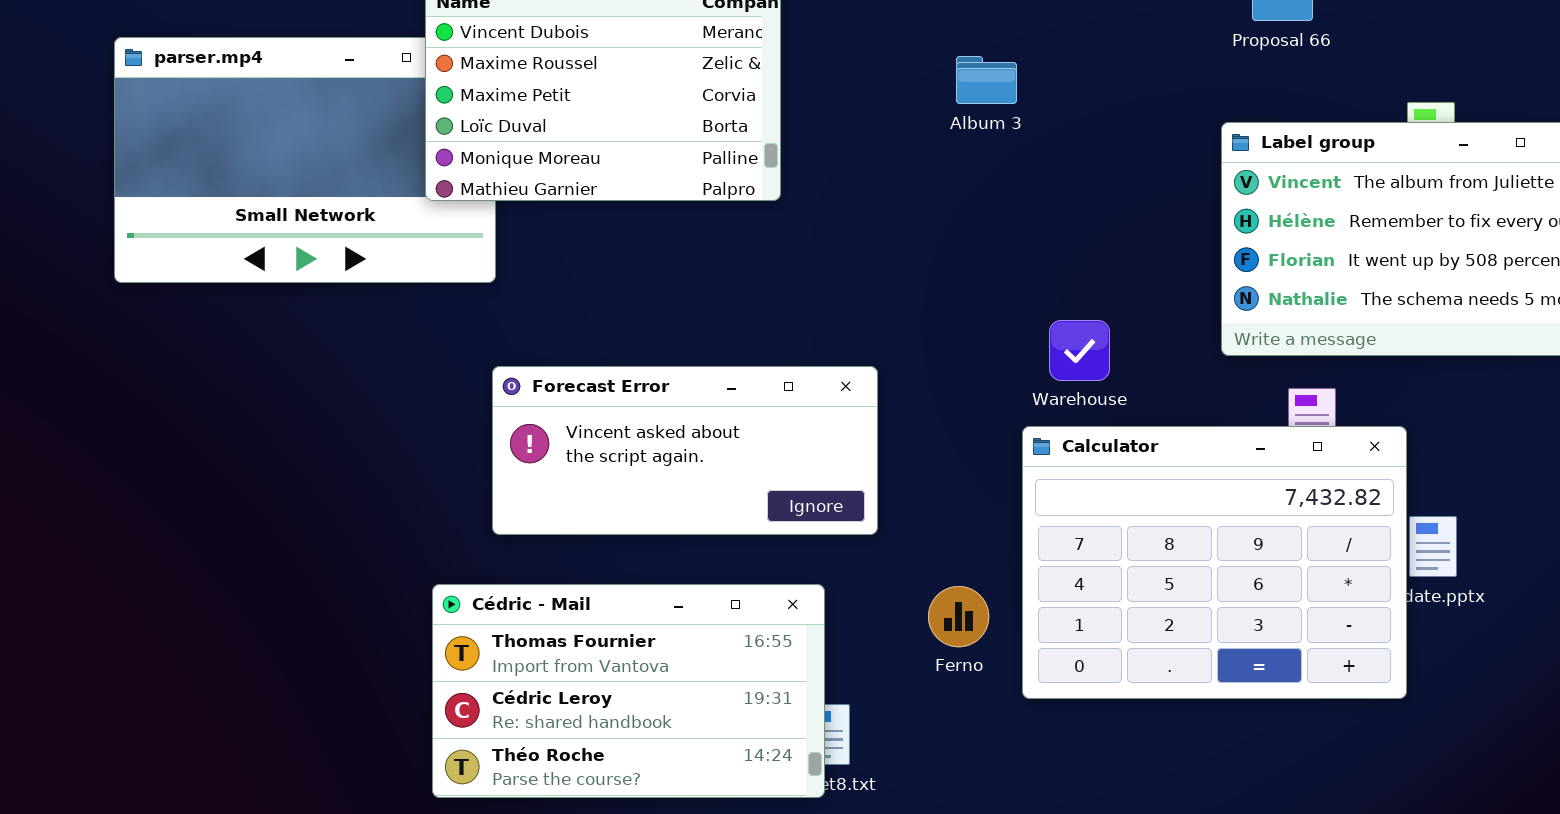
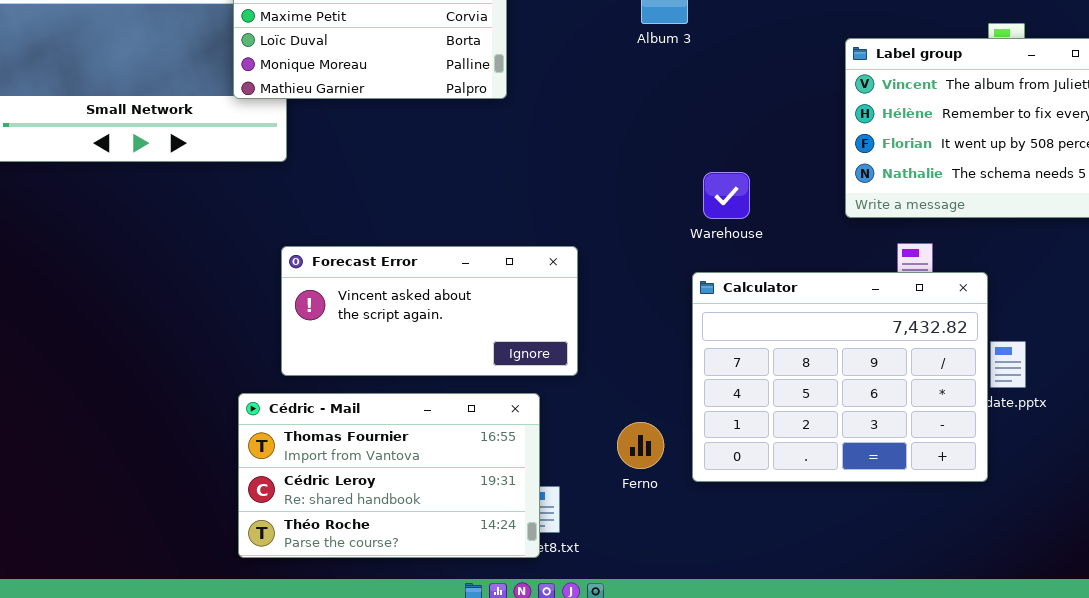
Warehouse: [1049,320,1110,381] -> [703,172,750,219], moved
Forecast Error: [492,366,878,535] -> [281,246,578,376], moved
Ferno: [928,586,989,647] -> [617,422,664,469], moved

